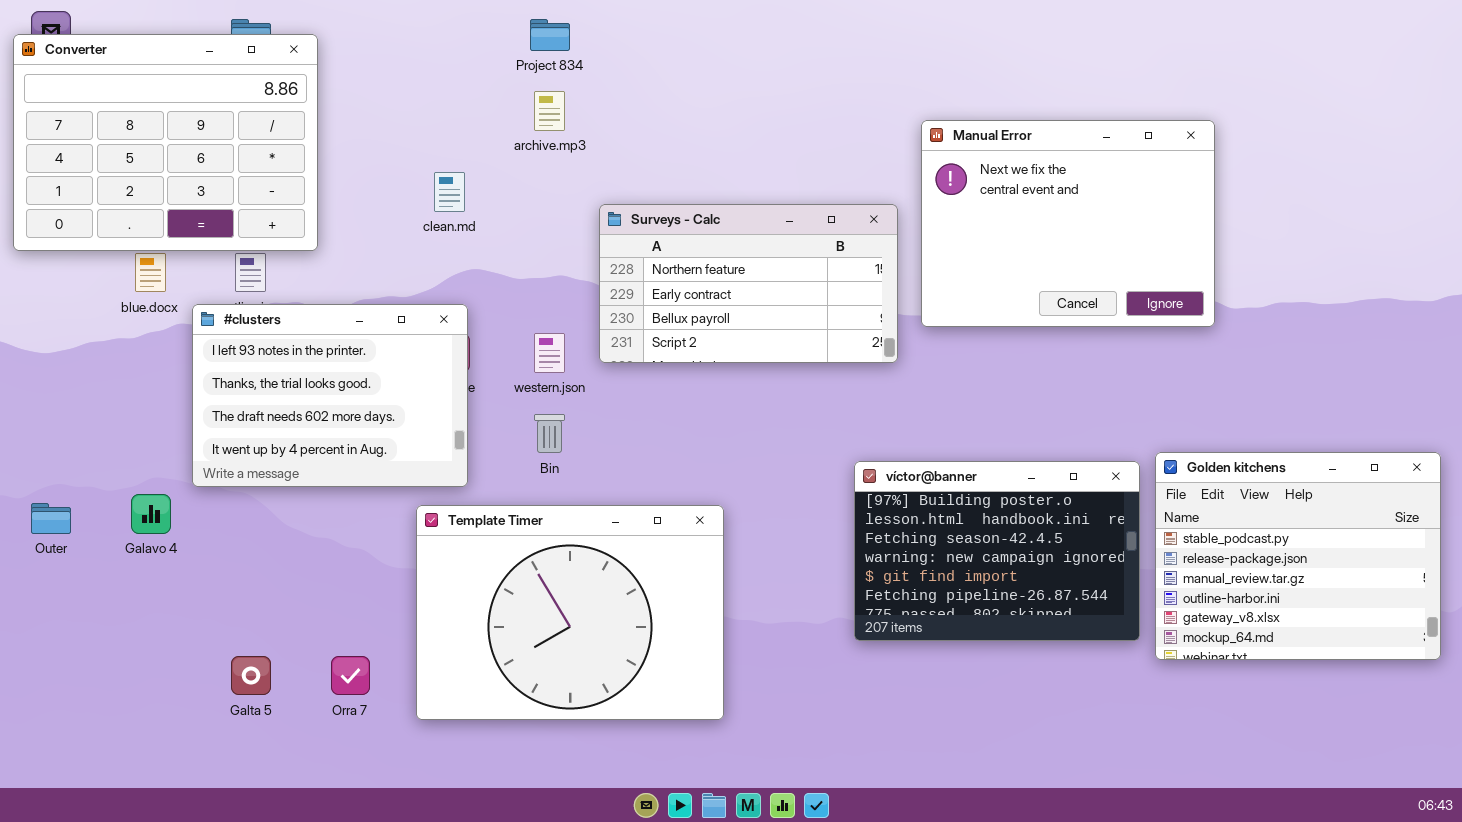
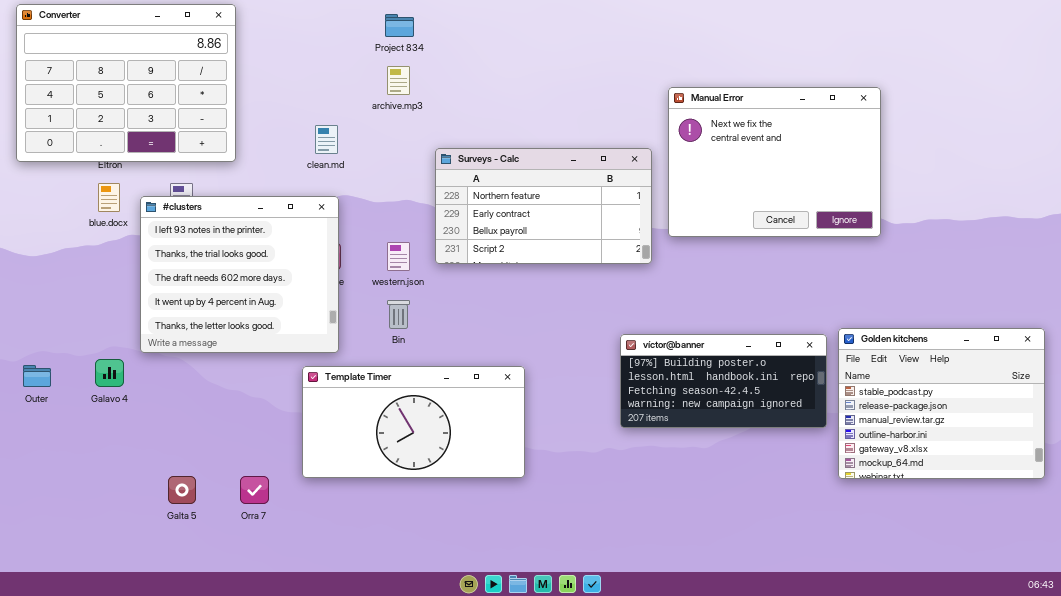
Converter: [13,34,318,251] -> [16,4,236,162], moved
#clusters: [192,304,468,487] -> [140,196,339,353], resized
víctor@banner: [854,461,1140,641] -> [620,334,827,428], resized
Template Timer: [416,505,724,720] -> [302,366,525,478], resized

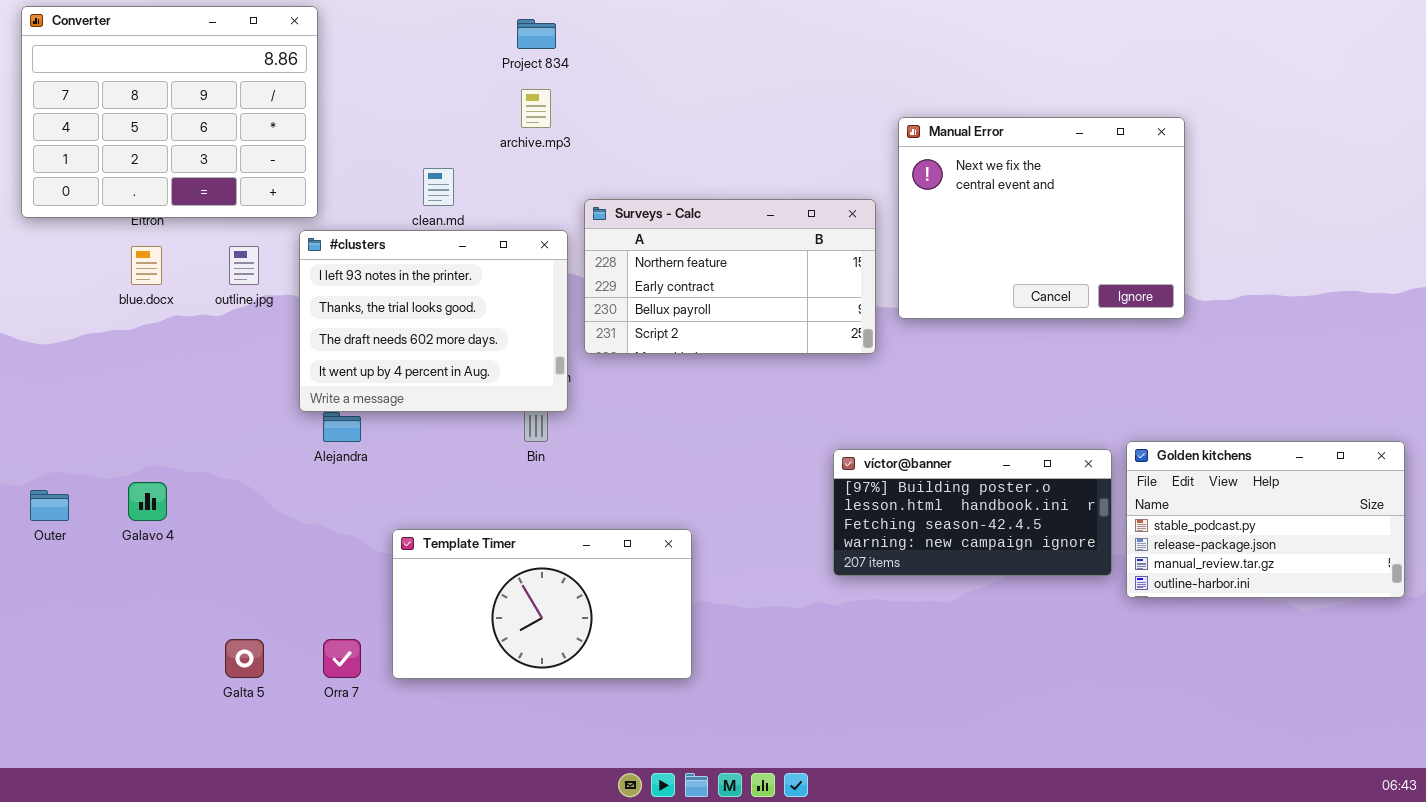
#clusters: [140,196,339,353] -> [299,230,568,412], moved, resized
Golden kitchens: [838,328,1045,479] -> [1126,441,1405,598], resized
Template Timer: [302,366,525,478] -> [392,529,692,679], moved

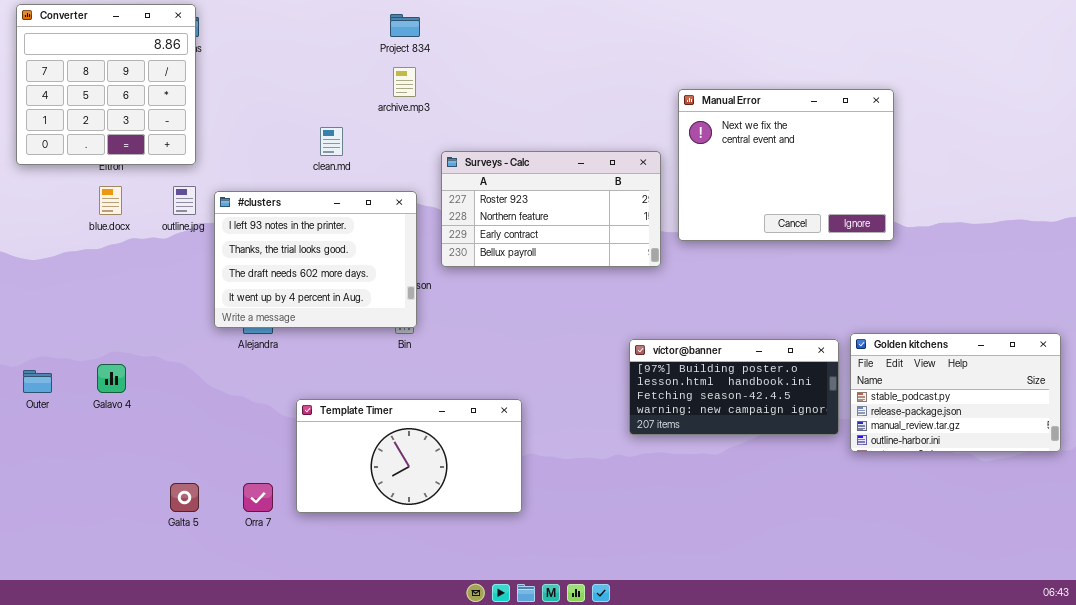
Converter: [21,6,318,218] -> [16,4,196,165], resized
Surveys - Calc: [584,199,876,354] -> [441,151,661,267], scrolled up 1 row
#clusters: [299,230,568,412] -> [214,191,417,328], moved

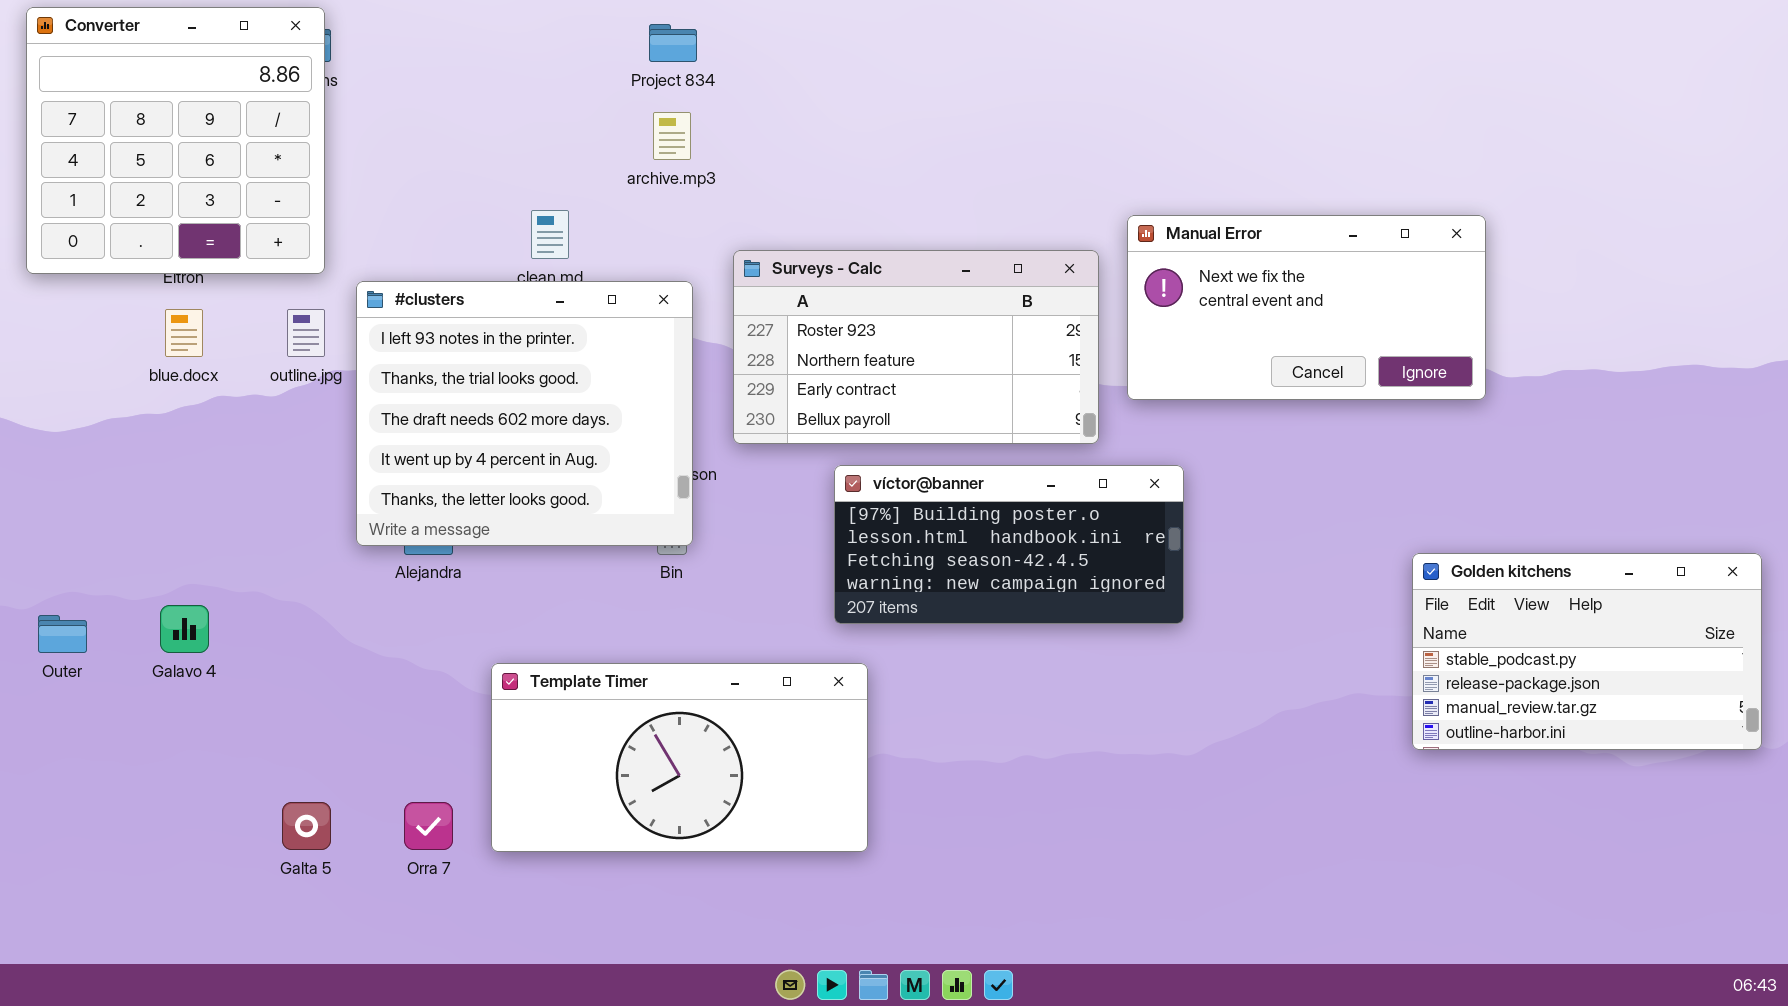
Manual Error: [678,89,894,241] -> [1127,215,1486,400], resized
#clusters: [214,191,417,328] -> [356,281,693,546], resized
víctor@banner: [629,339,839,435] -> [834,465,1184,624], moved

